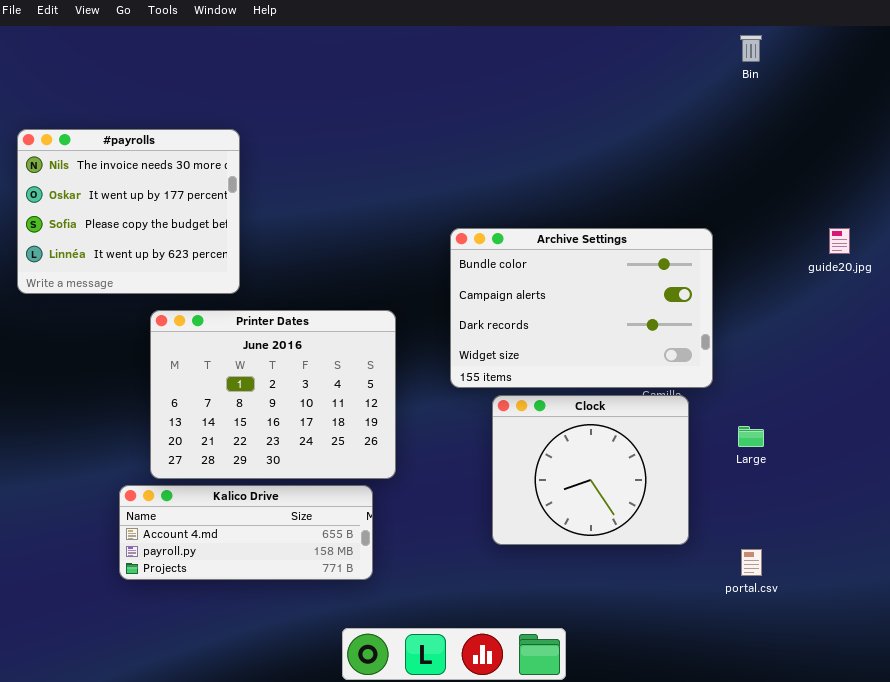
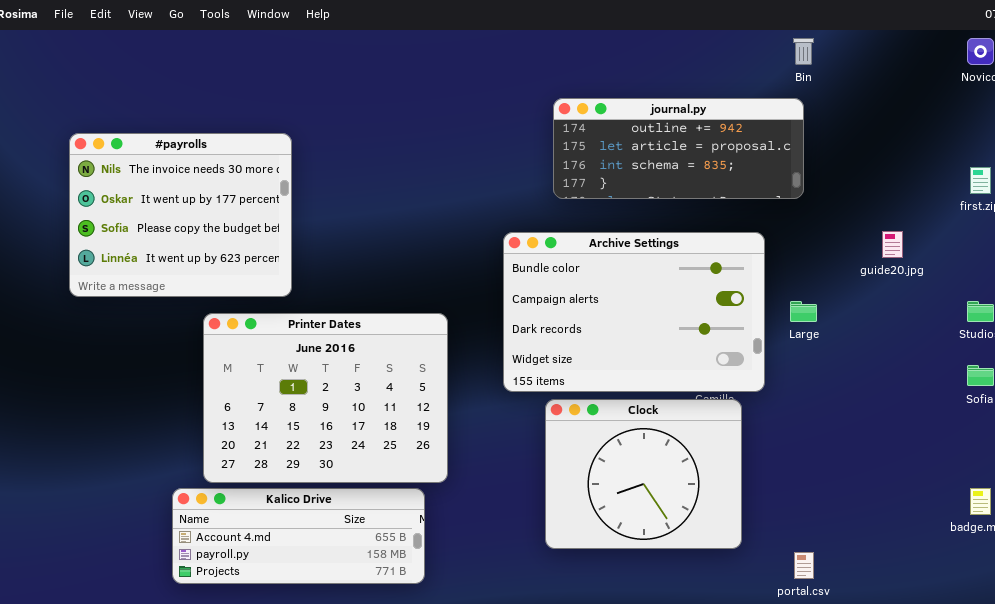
journal.py: none -> [553,98,804,199], opened
Large: [738,426,764,447] -> [790,301,817,322], moved

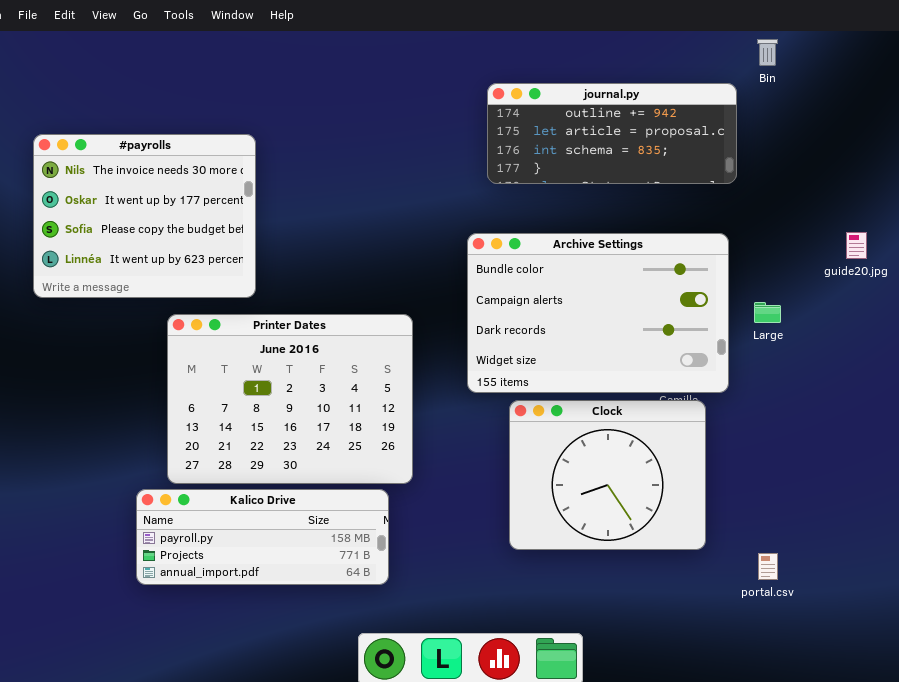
journal.py: [553,98,804,199] -> [487,83,737,184], moved
Kalico Drive: [172,488,425,584] -> [136,489,389,585], scrolled down 1 row

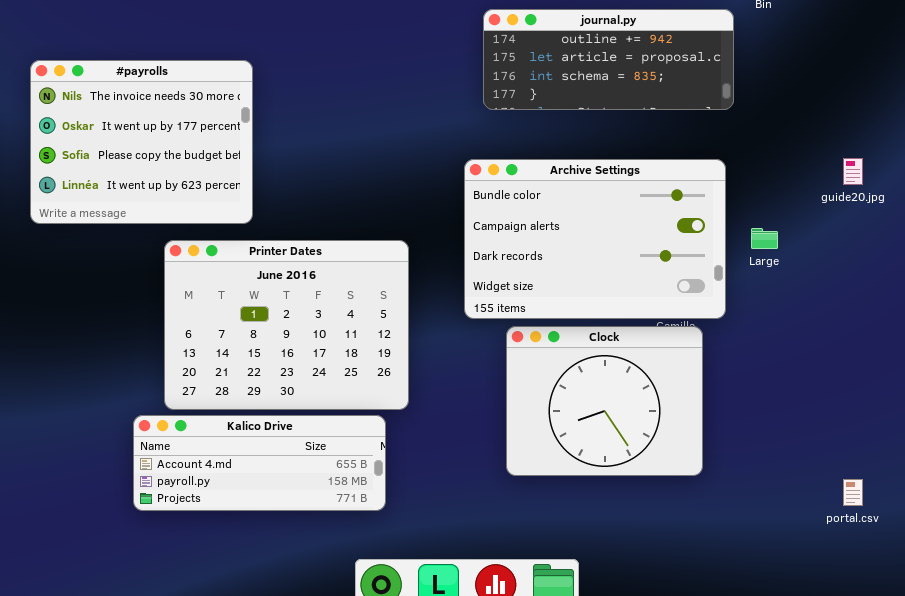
Kalico Drive: [136,489,389,585] -> [133,415,386,511], scrolled up 1 row
portal.csv: [758,553,778,580] -> [843,479,863,506], moved

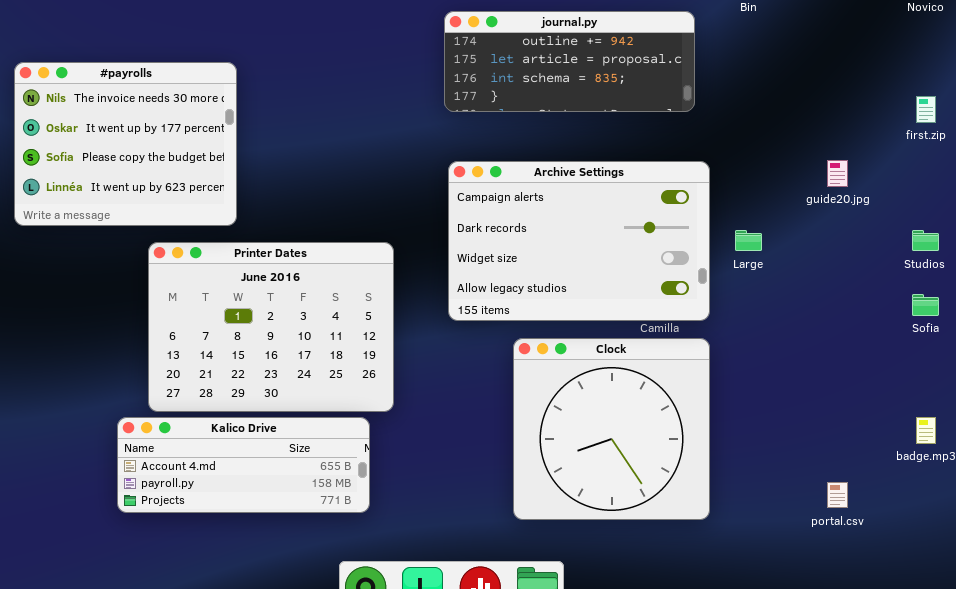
journal.py: [483,9,734,110] -> [444,11,695,112], moved
Archive Settings: [464,159,726,319] -> [448,161,710,321], scrolled down 1 row
Clock: [506,326,703,476] -> [513,338,710,520], moved, resized

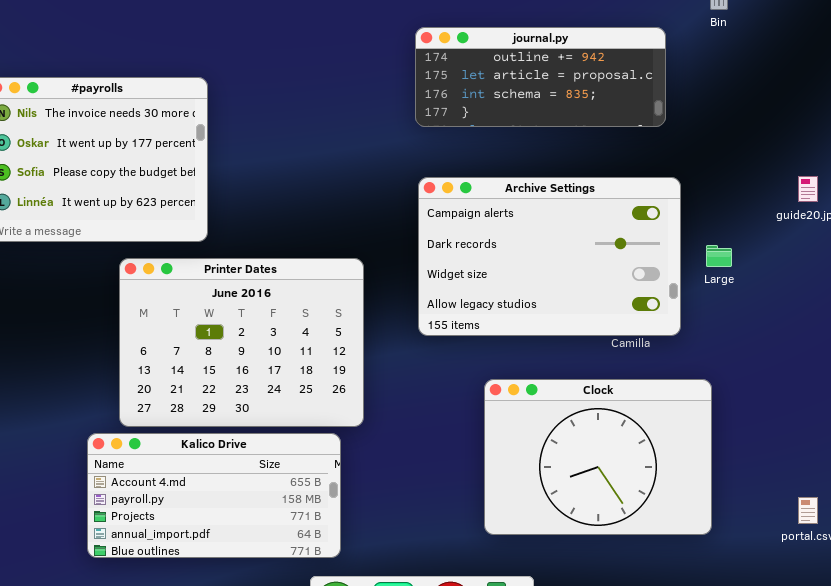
Clock: [513,338,710,520] -> [484,379,712,535], resized
Kalico Drive: [117,417,370,513] -> [87,433,341,558], resized

